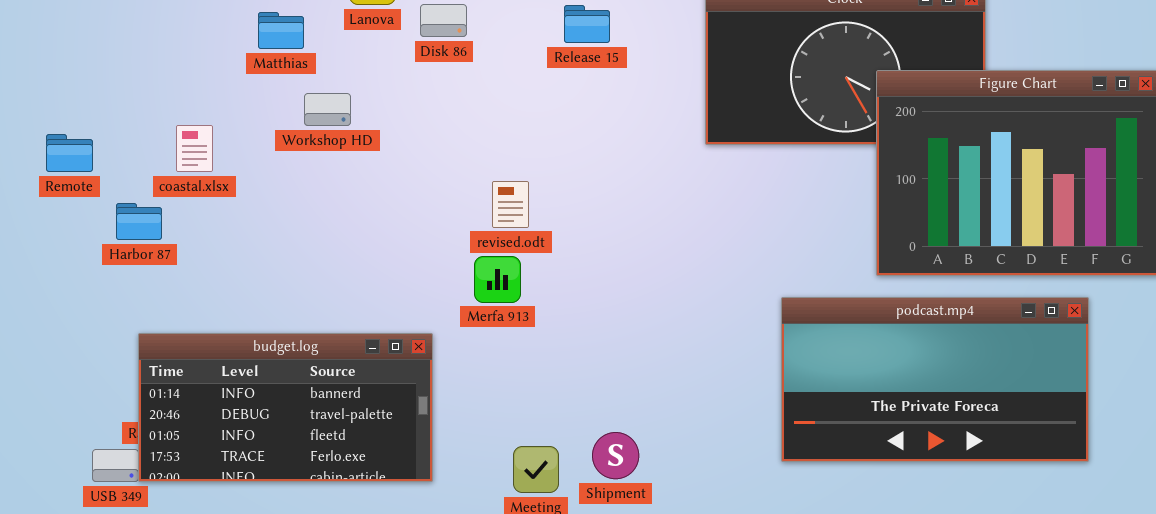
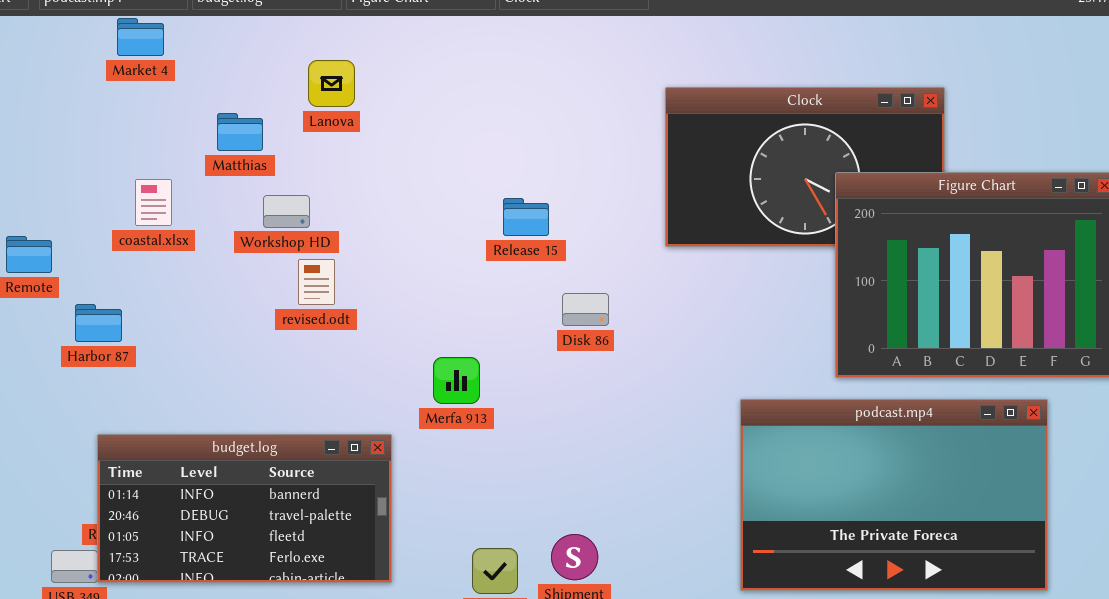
Disk 86: [420,4,467,37] -> [562,293,609,326], moved
Release 15: [564,5,610,43] -> [503,198,549,236], moved
coastal.xlsx: [176,125,213,172] -> [135,179,172,226], moved
revised.odt: [492,181,529,228] -> [298,259,335,305], moved
podcast.mp4: [781,297,1089,462] -> [740,399,1048,591], resized

